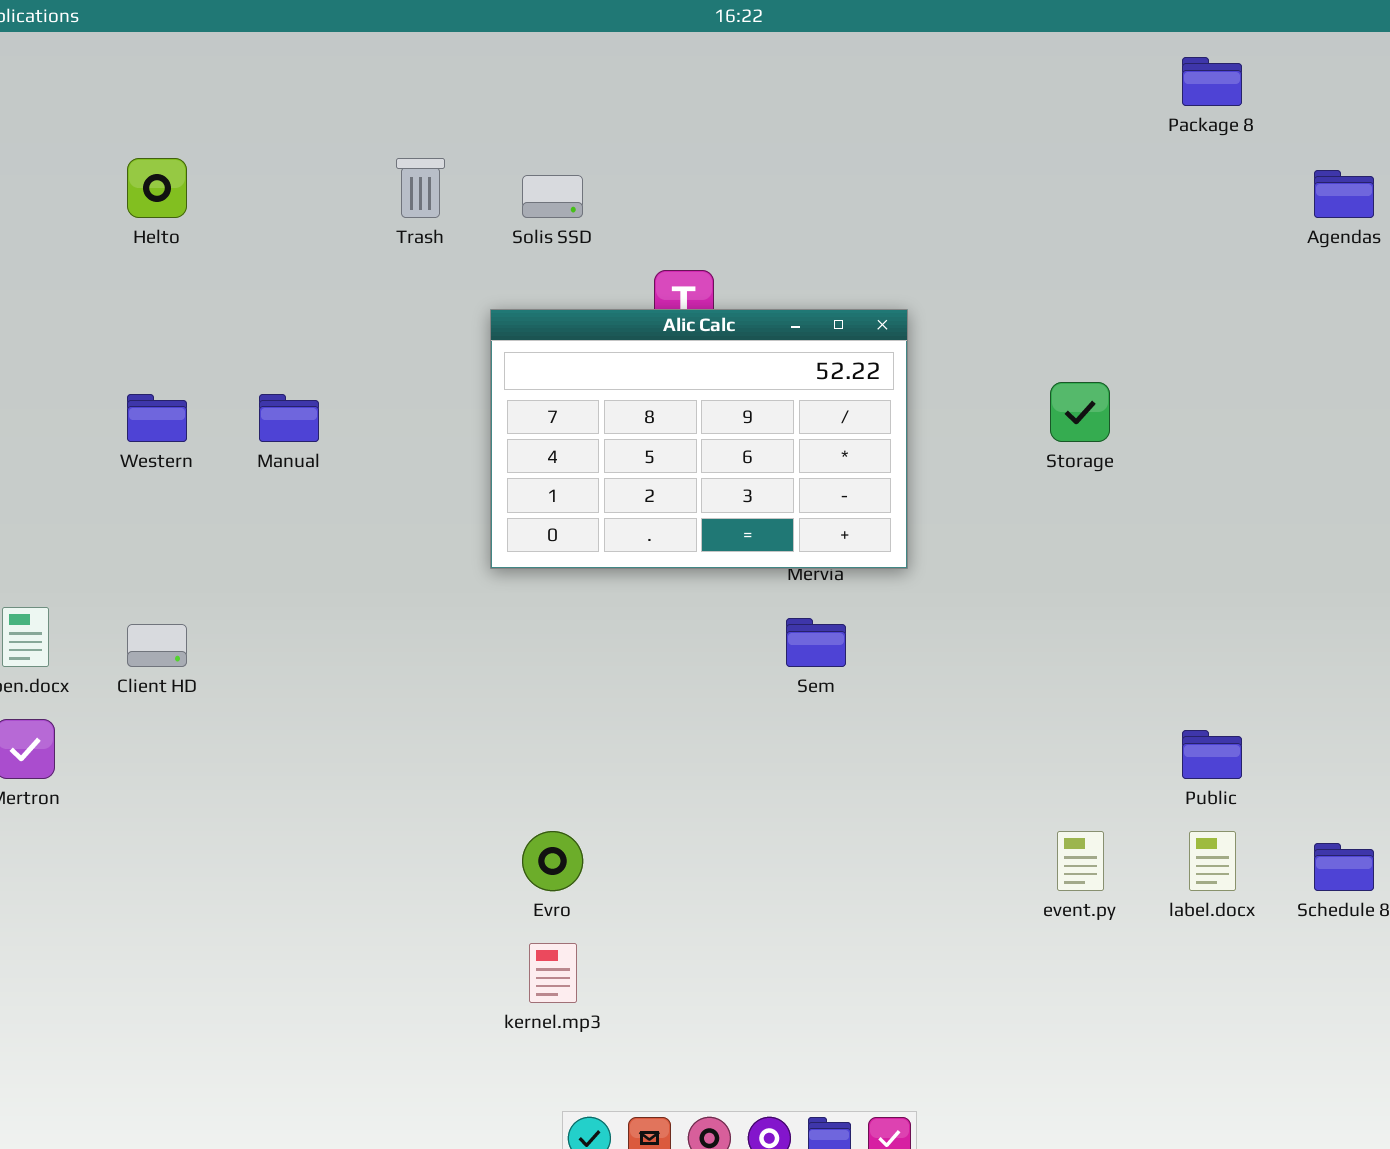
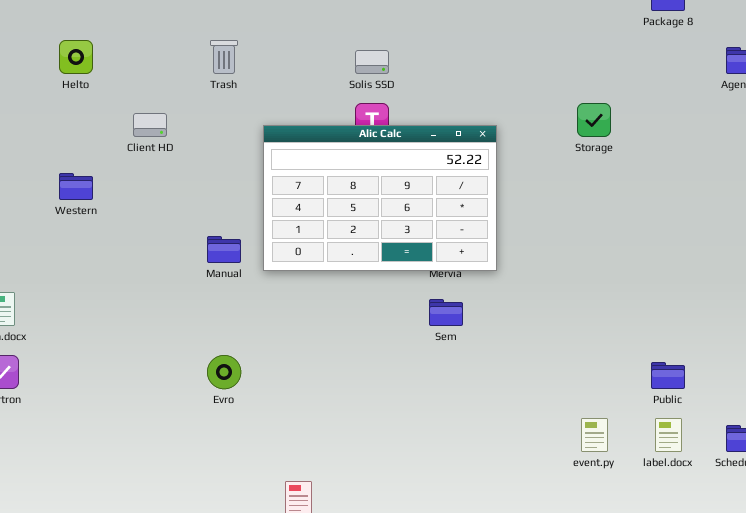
Solis SSD: [522,175,583,218] -> [355,50,389,74], moved
Storage: [1050,382,1110,442] -> [577,103,611,137], moved
Manual: [259,394,319,442] -> [207,236,241,263], moved
Client HD: [127,624,187,667] -> [133,113,167,137], moved
Evro: [522,831,583,891] -> [207,355,241,389], moved

